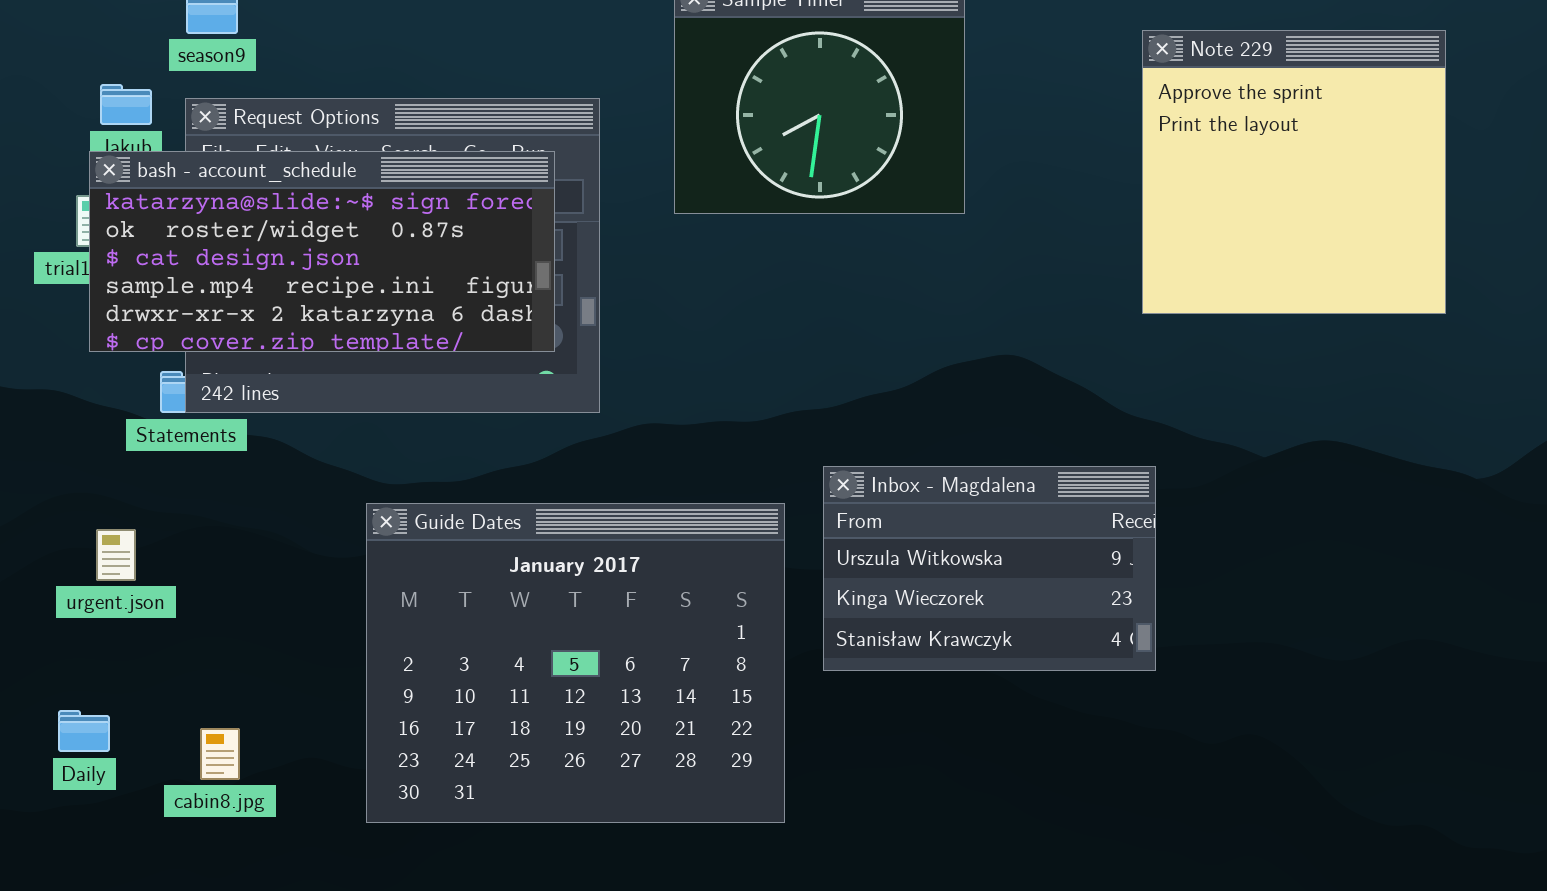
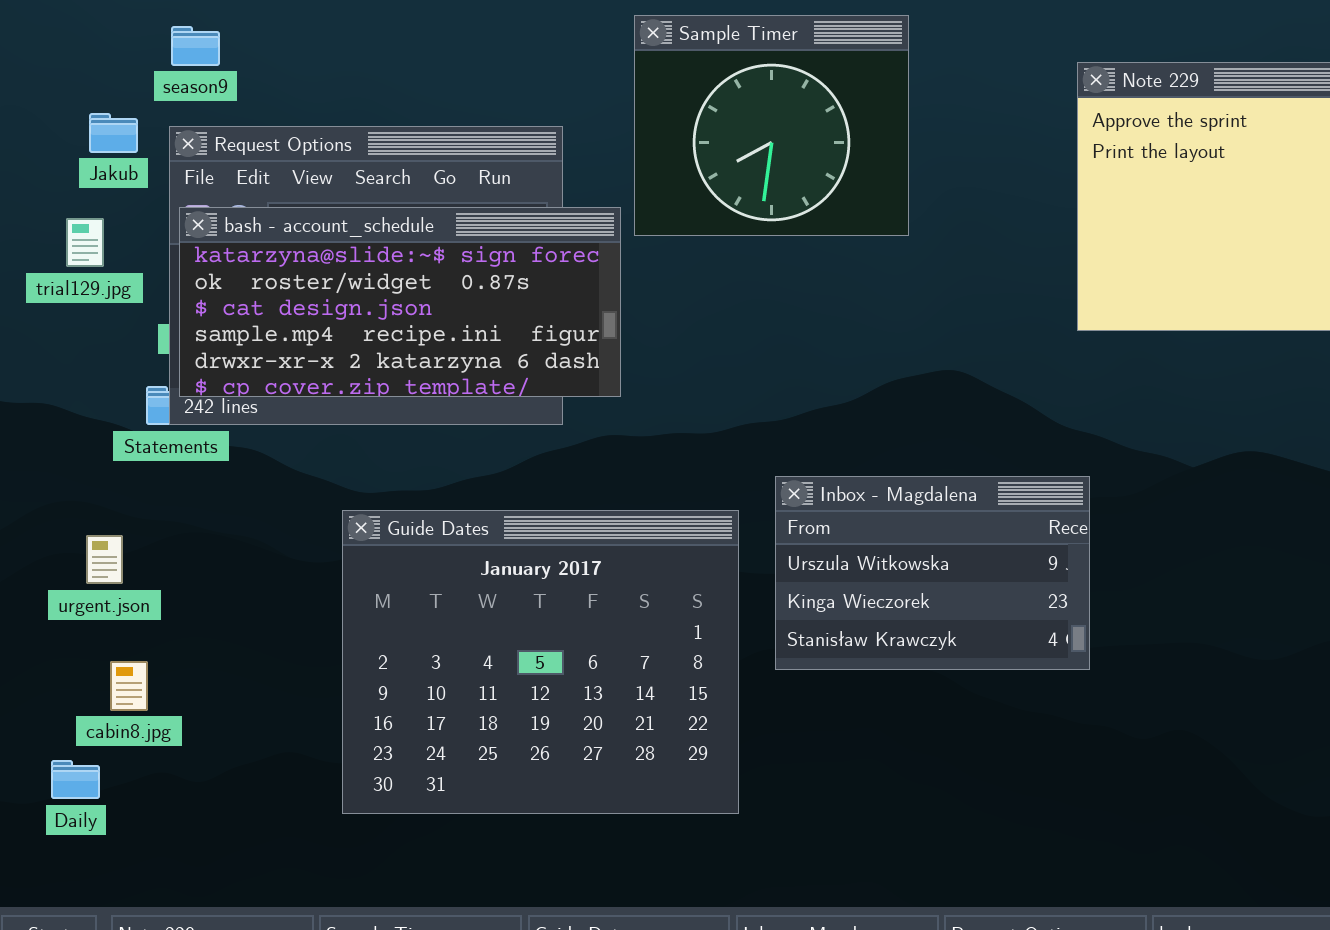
bash - account_schedule: [89,151,555,352] -> [179,207,621,397], moved
Daily: [58,710,110,752] -> [51,760,100,799], moved
cabin8.jpg: [200,728,240,780] -> [110,661,148,711], moved

